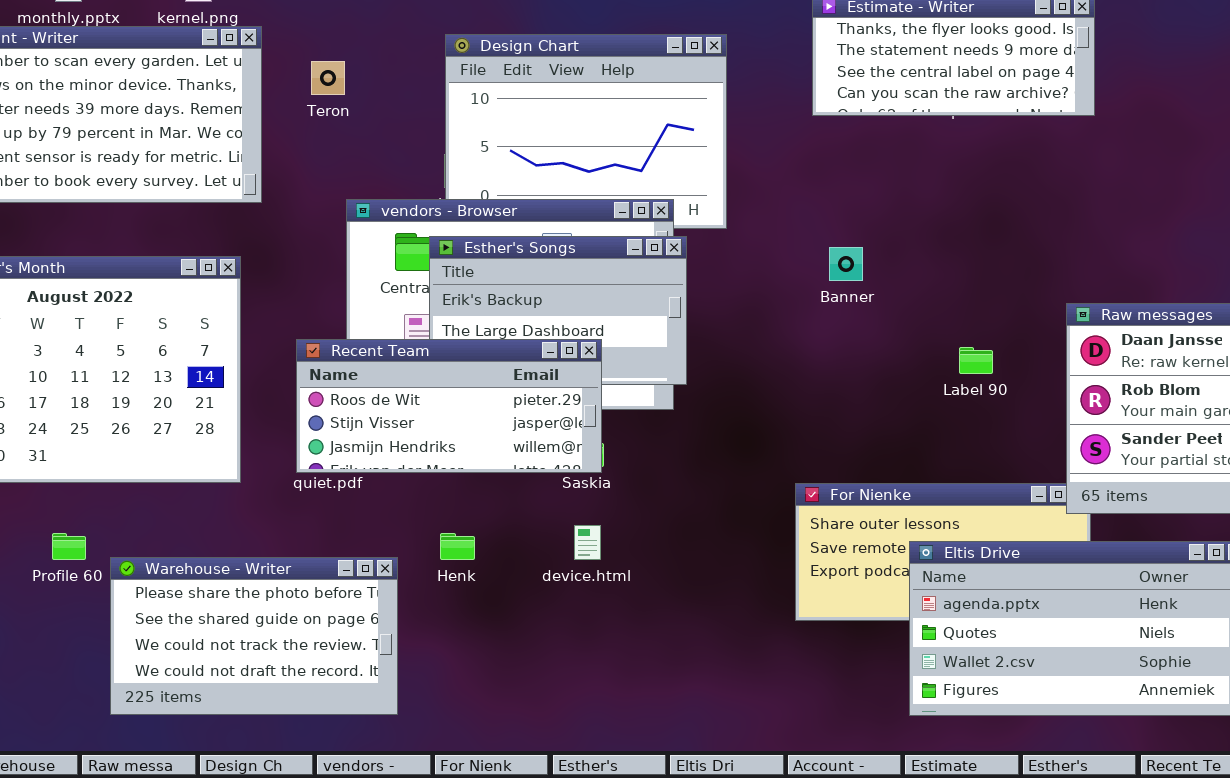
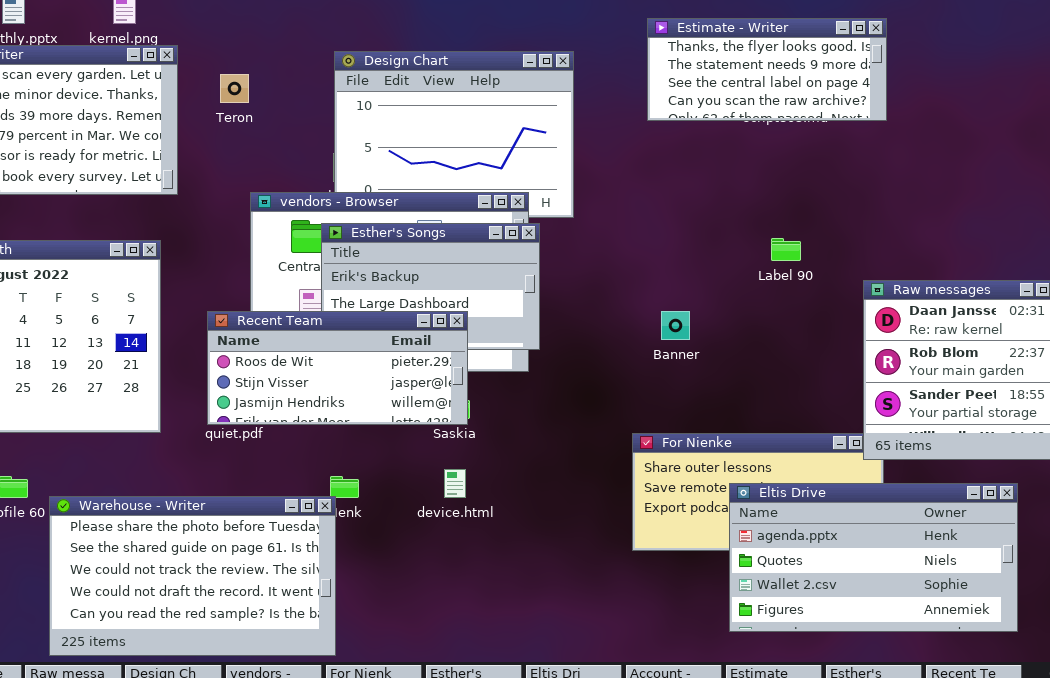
Banner: [829,247,863,281] -> [661,311,690,340], moved
Label 90: [959,347,993,374] -> [771,238,801,261], moved
Warehouse - Writer: [110,557,398,715] -> [49,496,336,656], resized

